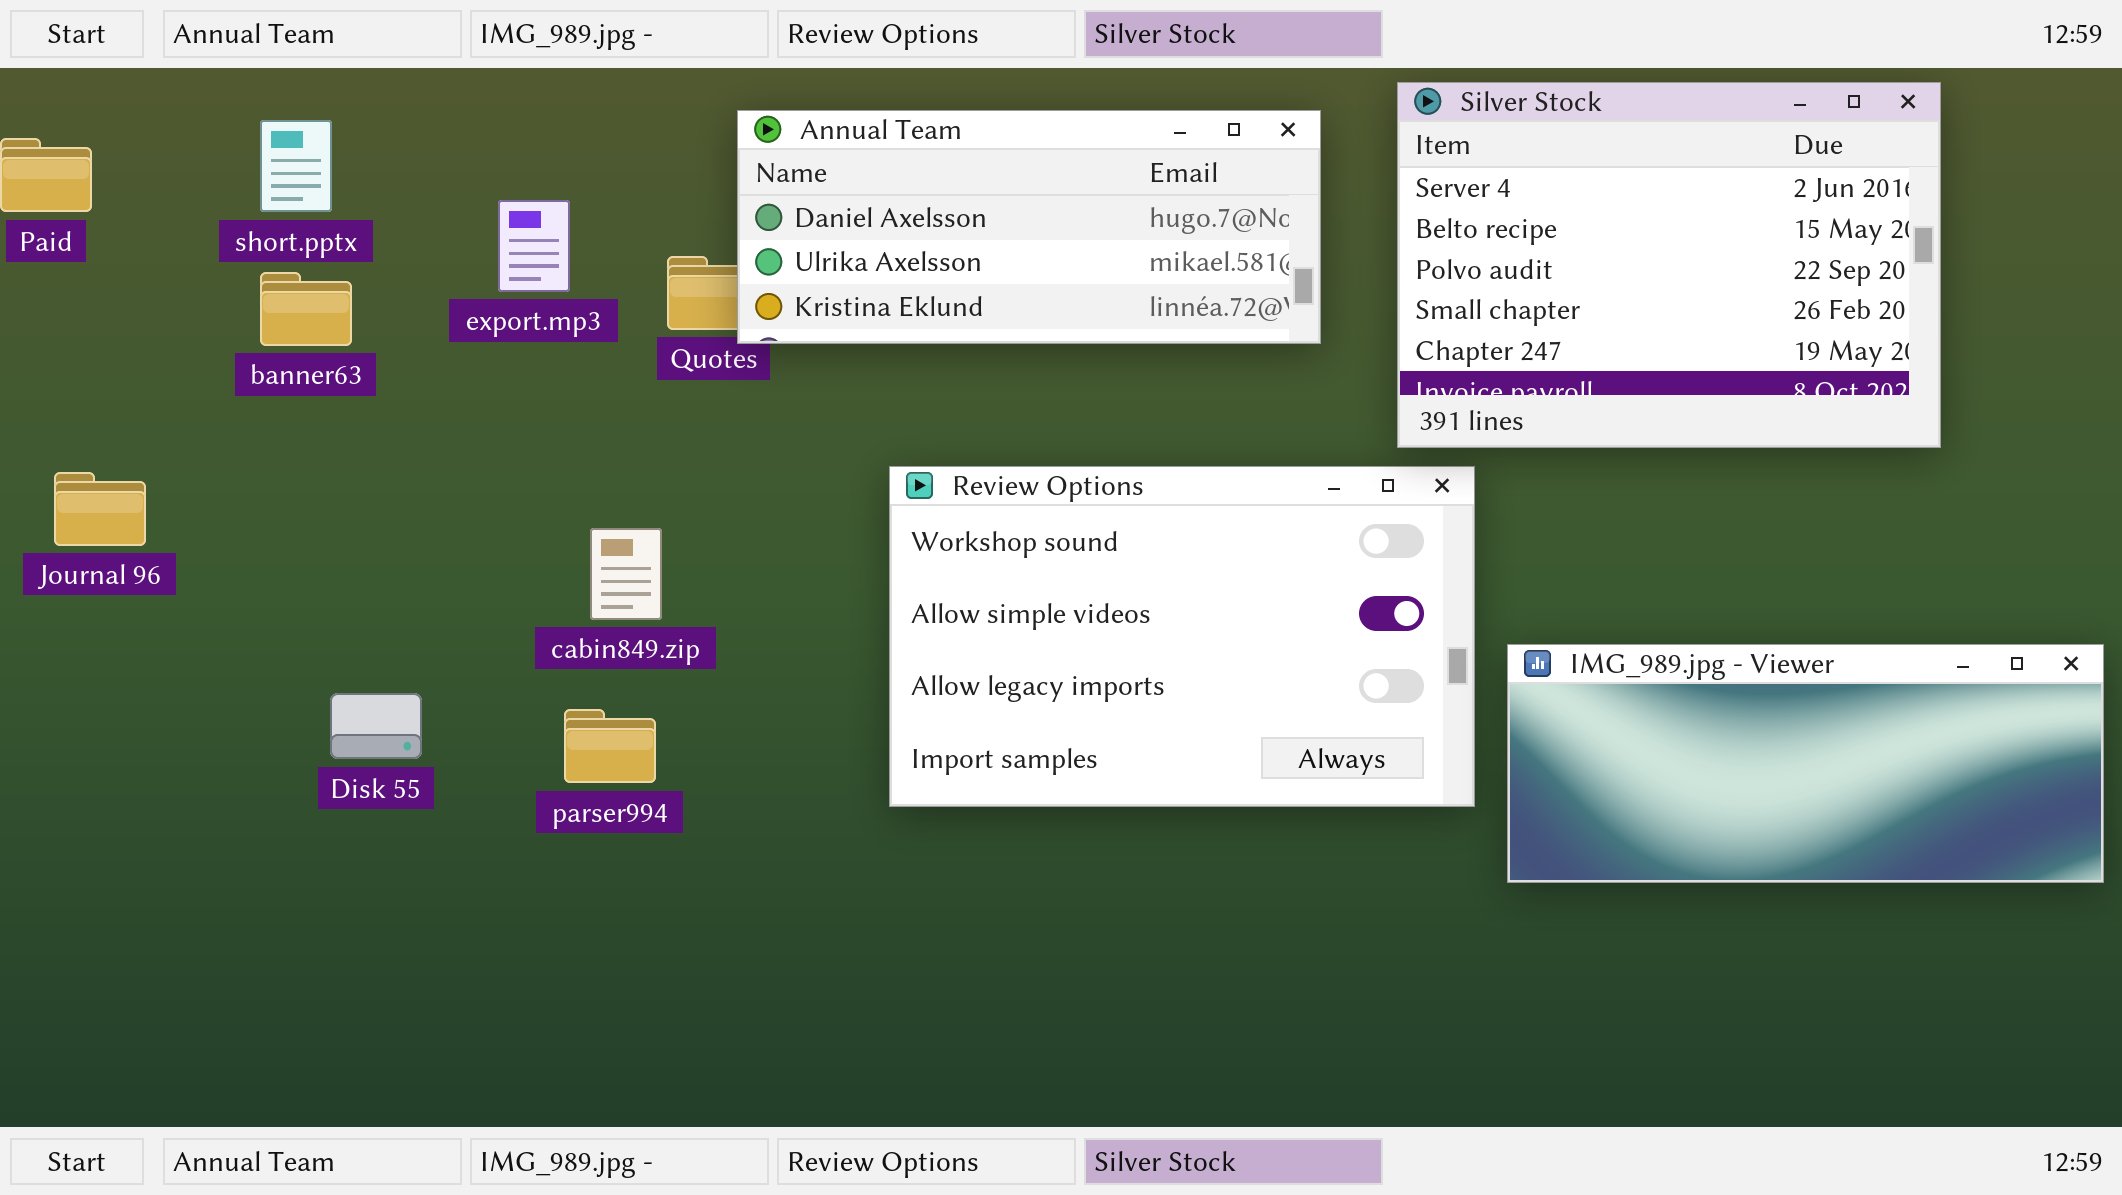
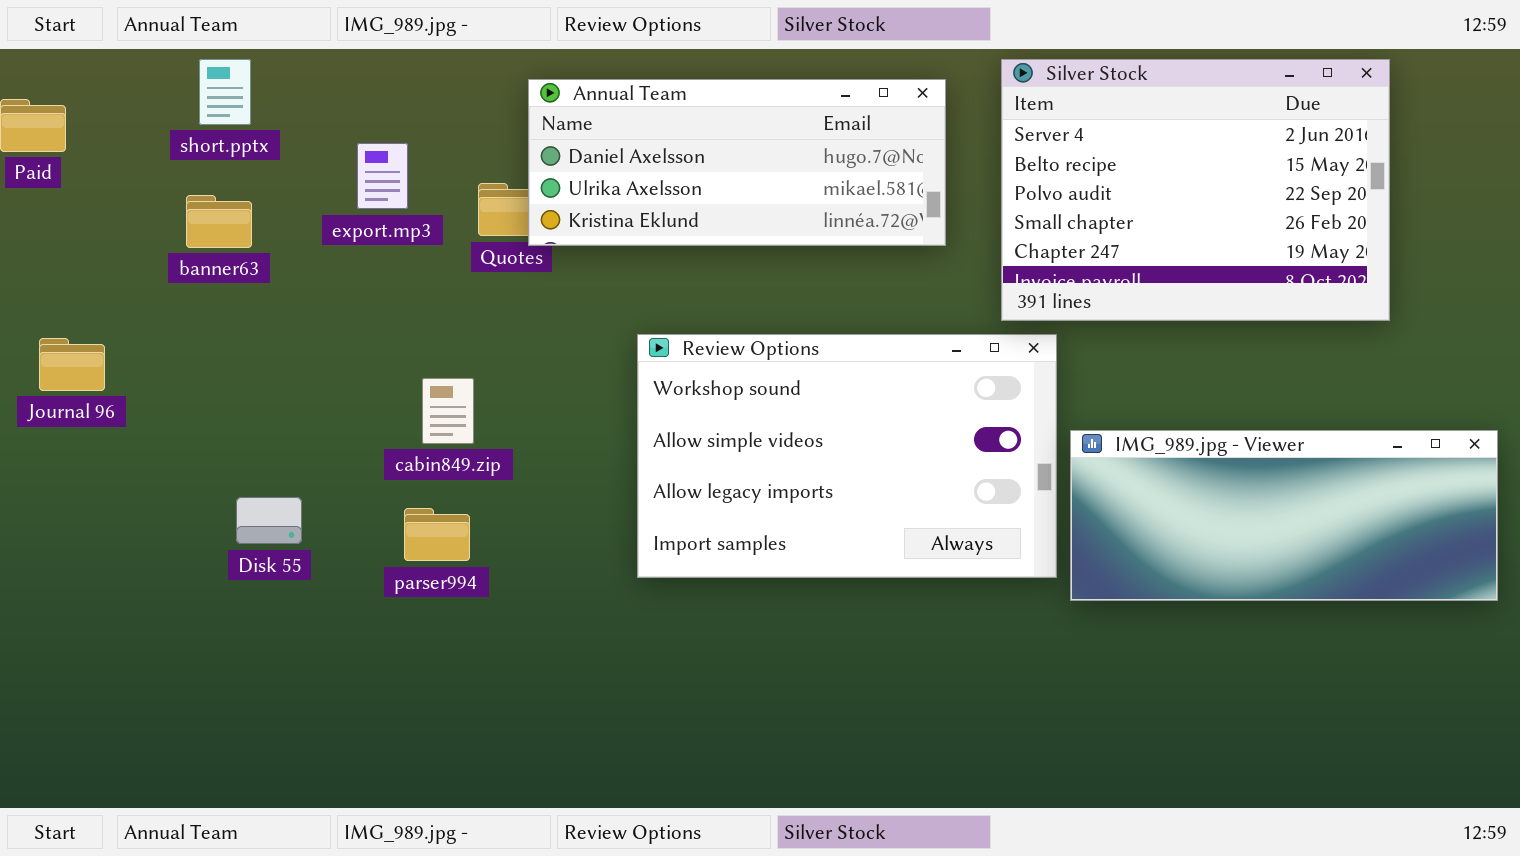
short.pptx: [260,120,332,212] -> [199,59,251,125], moved
IMG_989.jpg - Viewer: [1507,644,2104,883] -> [1070,430,1498,601], moved

